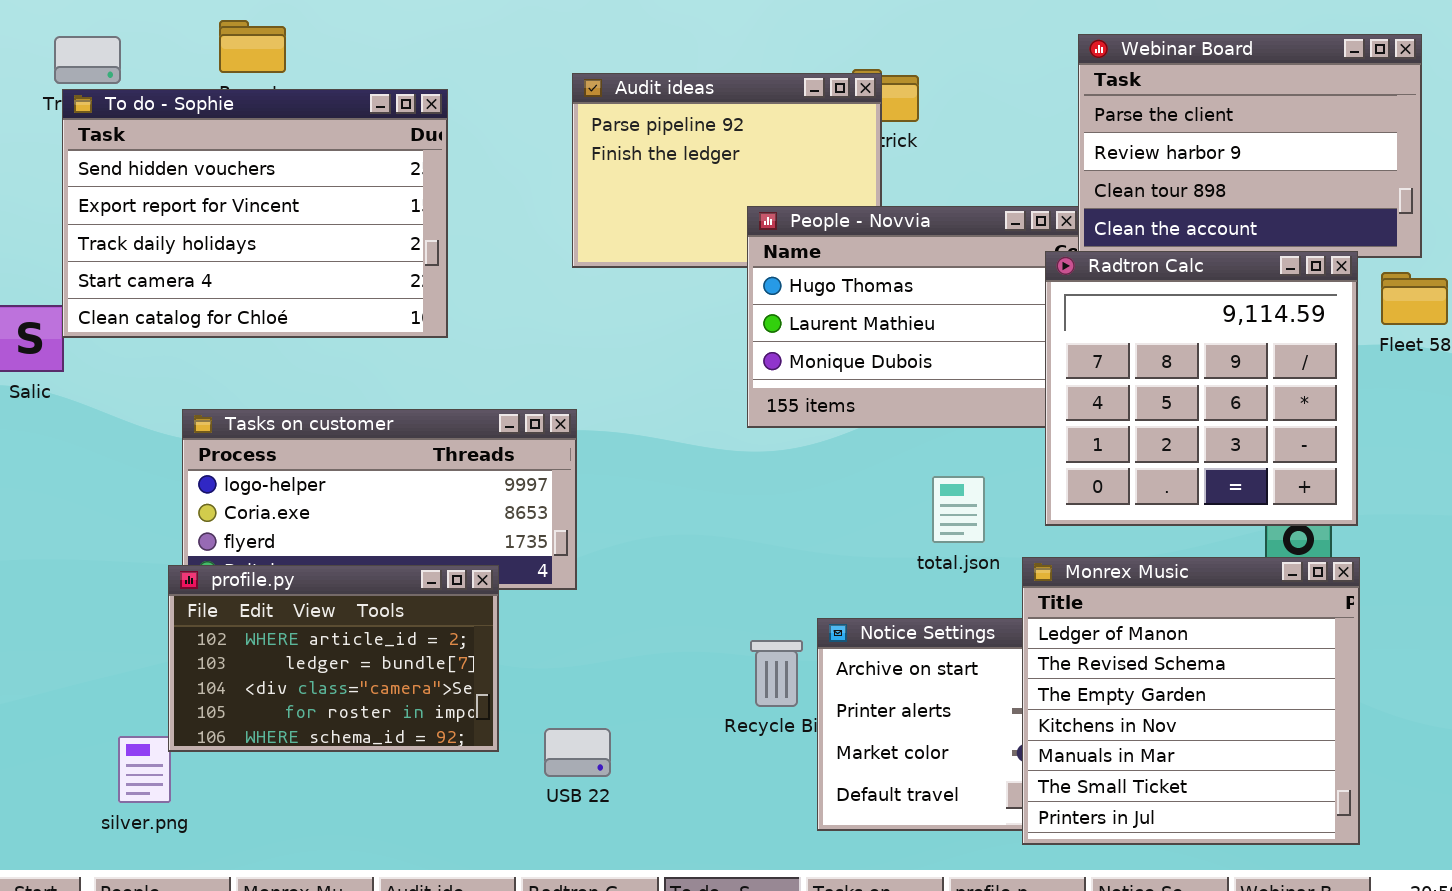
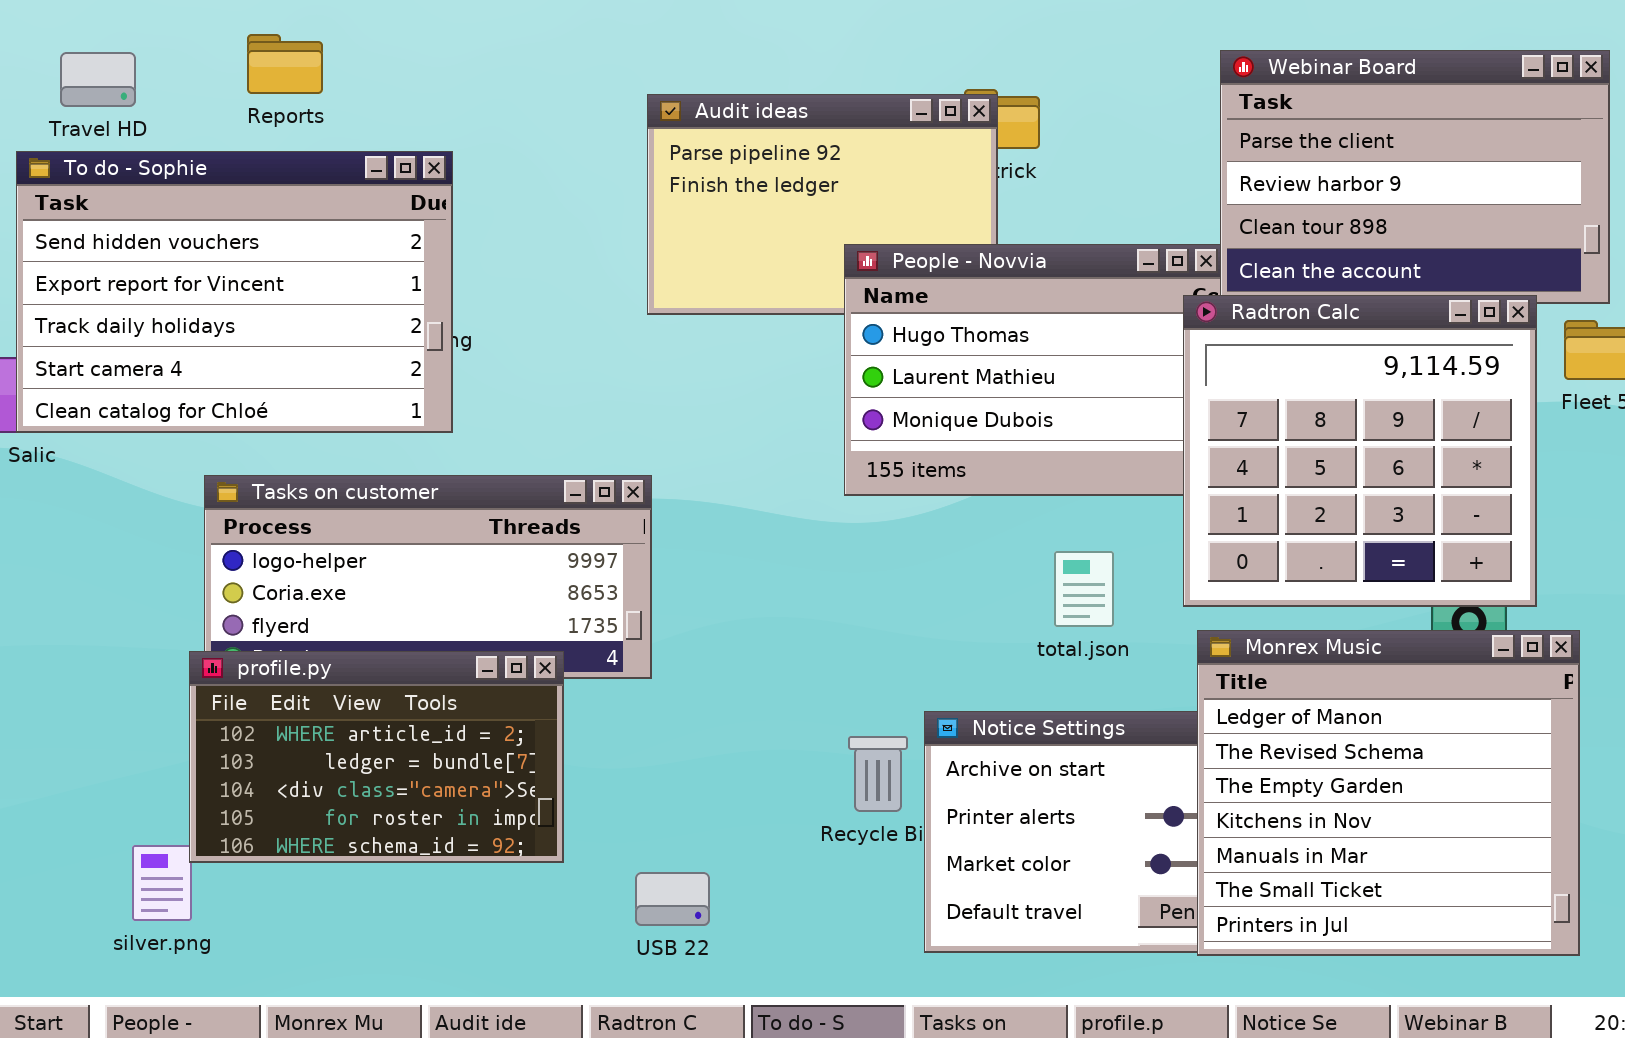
To do - Sophie: [62,89,448,338] -> [16,151,453,433], moved
Monrex Music: [1022,557,1360,845] -> [1197,630,1580,956], moved
USB 22: [544,728,611,777] -> [635,872,710,926], moved

